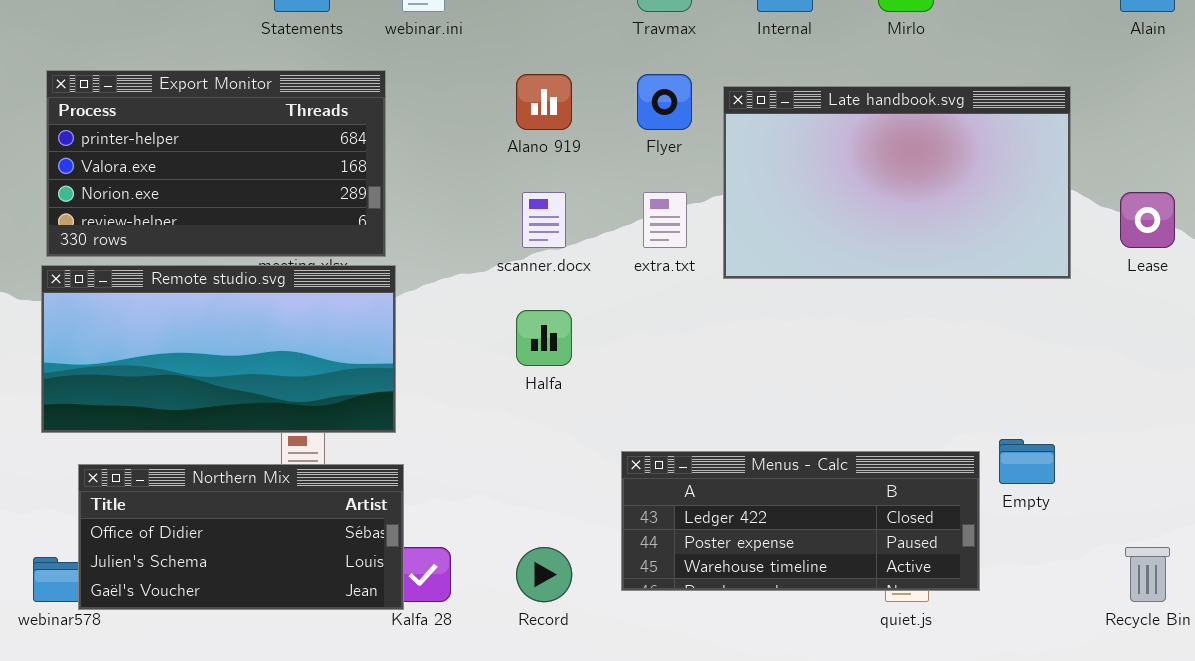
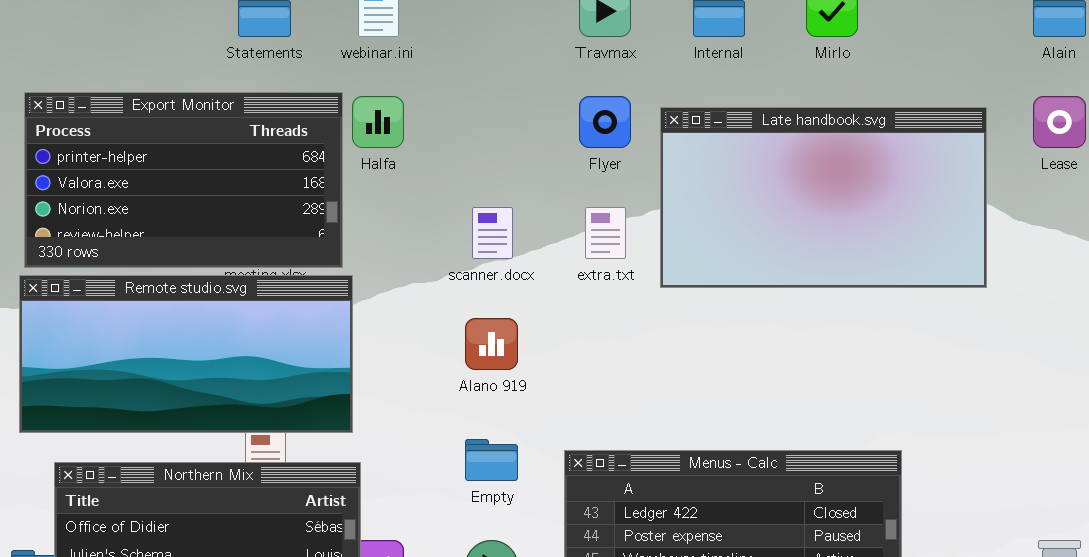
Alano 919: [516,74,572,130] -> [465,318,518,370], moved
Lease: [1120,192,1175,248] -> [1033,96,1086,148], moved
Halfa: [516,310,572,366] -> [352,96,404,148], moved
Empty: [999,439,1055,484] -> [465,439,518,481], moved

